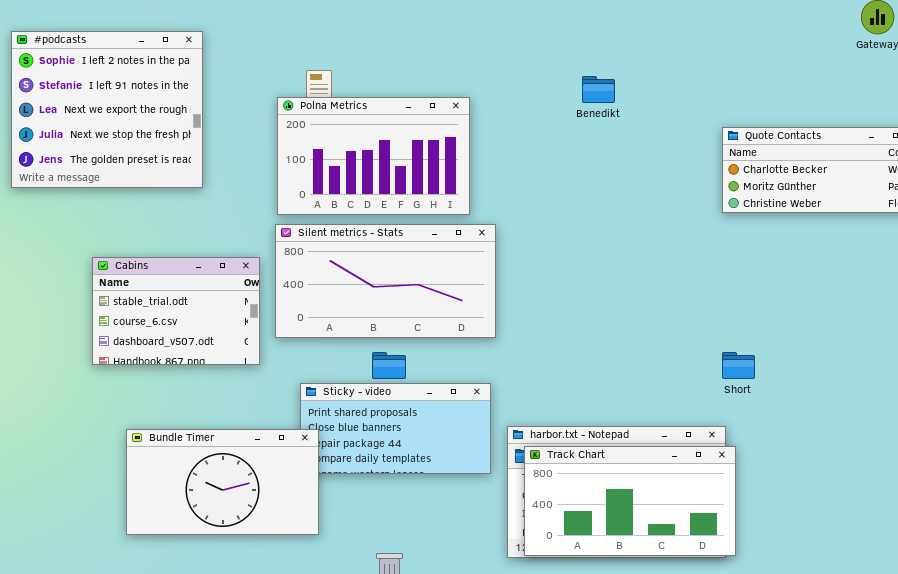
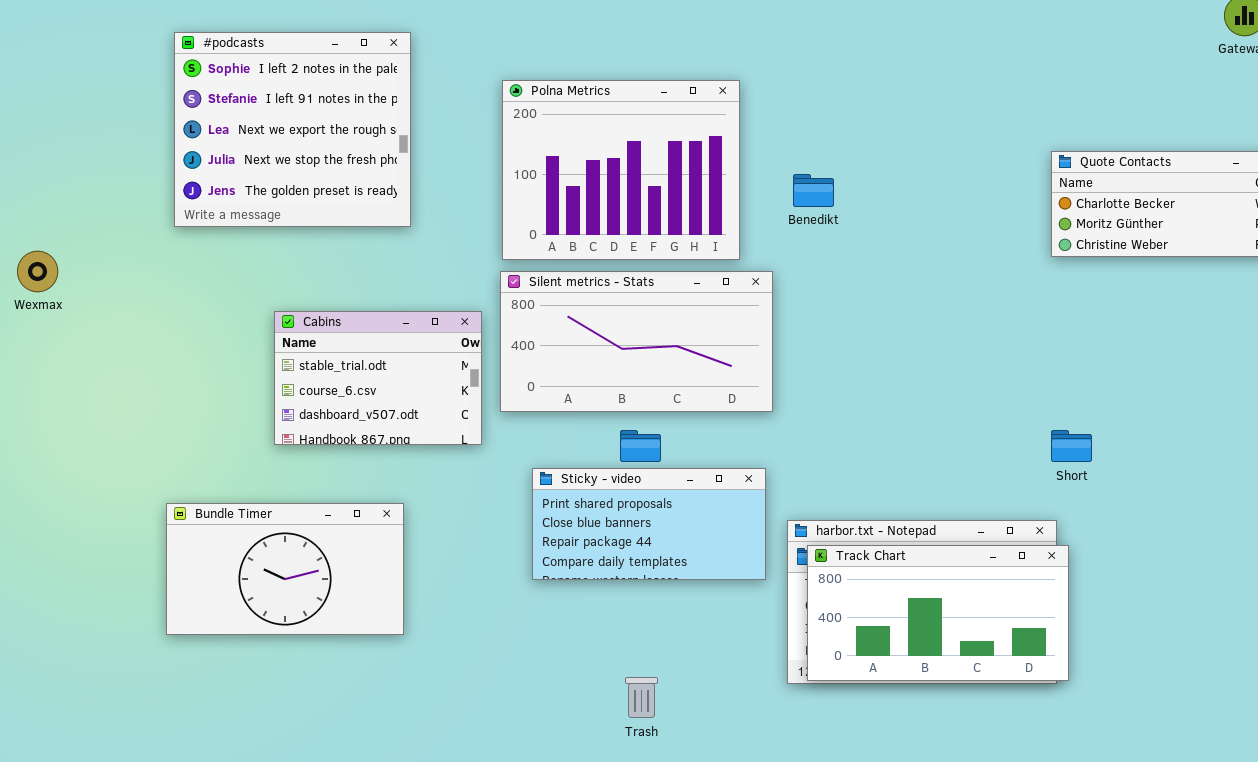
Benedikt: [582,76,615,103] -> [793,174,834,207], moved
Polna Metrics: [277,97,470,215] -> [502,80,740,260], resized
Bundle Timer: [126,429,319,535] -> [166,503,404,635], moved

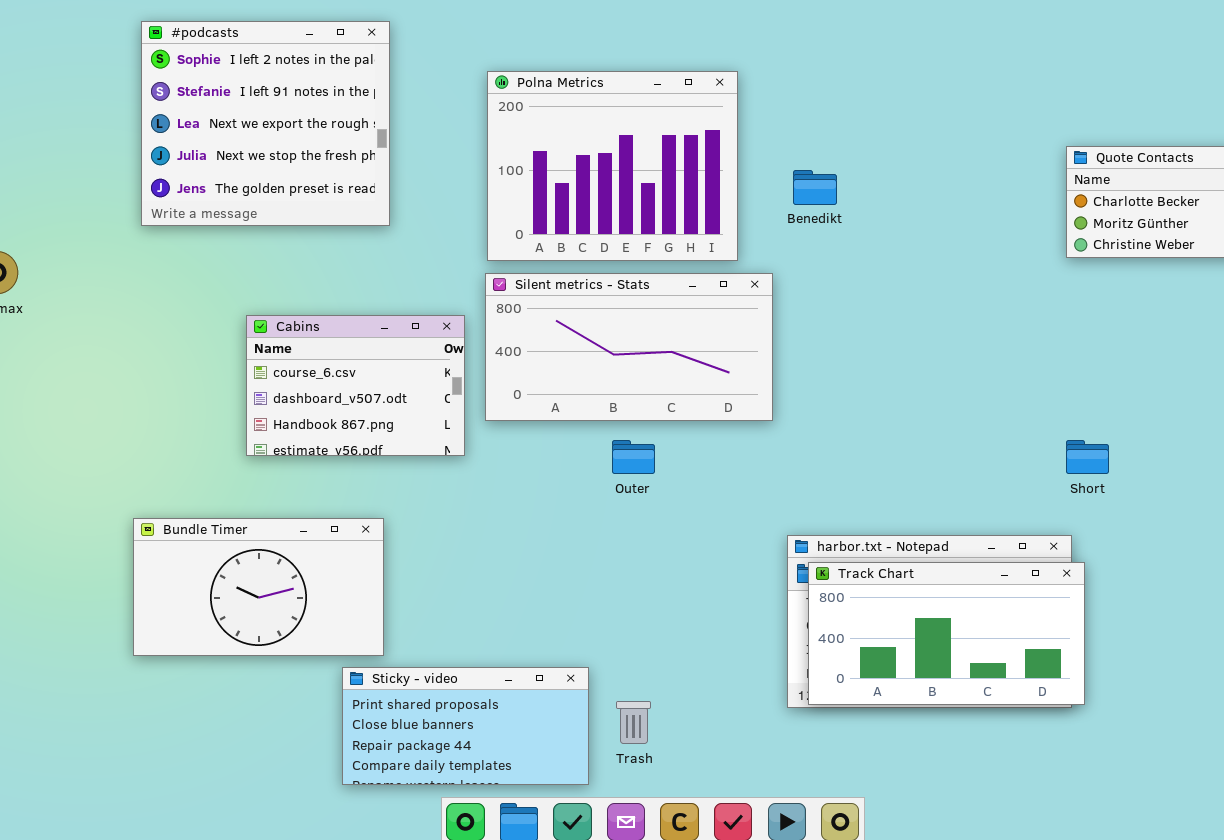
Cabins: [274,311,482,445] -> [246,315,465,456], scrolled down 1 row
Sticky - video: [532,468,766,580] -> [342,667,589,785], moved

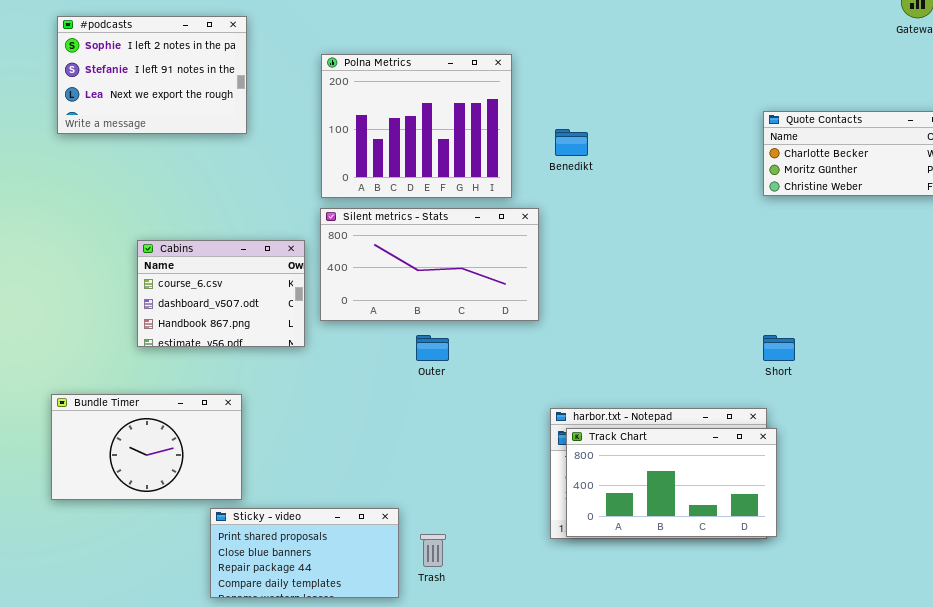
#podcasts: [141,21,390,226] -> [57,16,247,134], resized

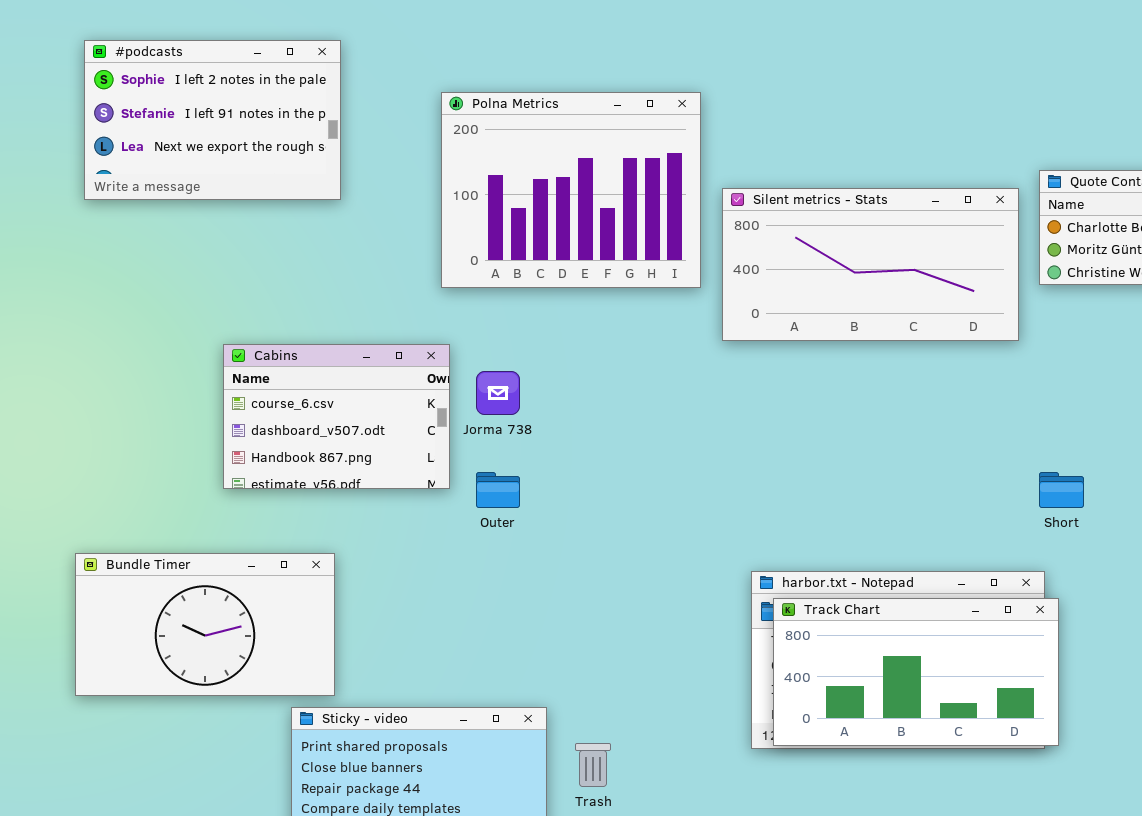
Silent metrics - Stats: [320,208,539,321] -> [722,188,1019,341], moved
Cabins: [137,240,305,347] -> [223,344,450,489], moved
Outer: [416,335,449,361] -> [476,472,520,508], moved

